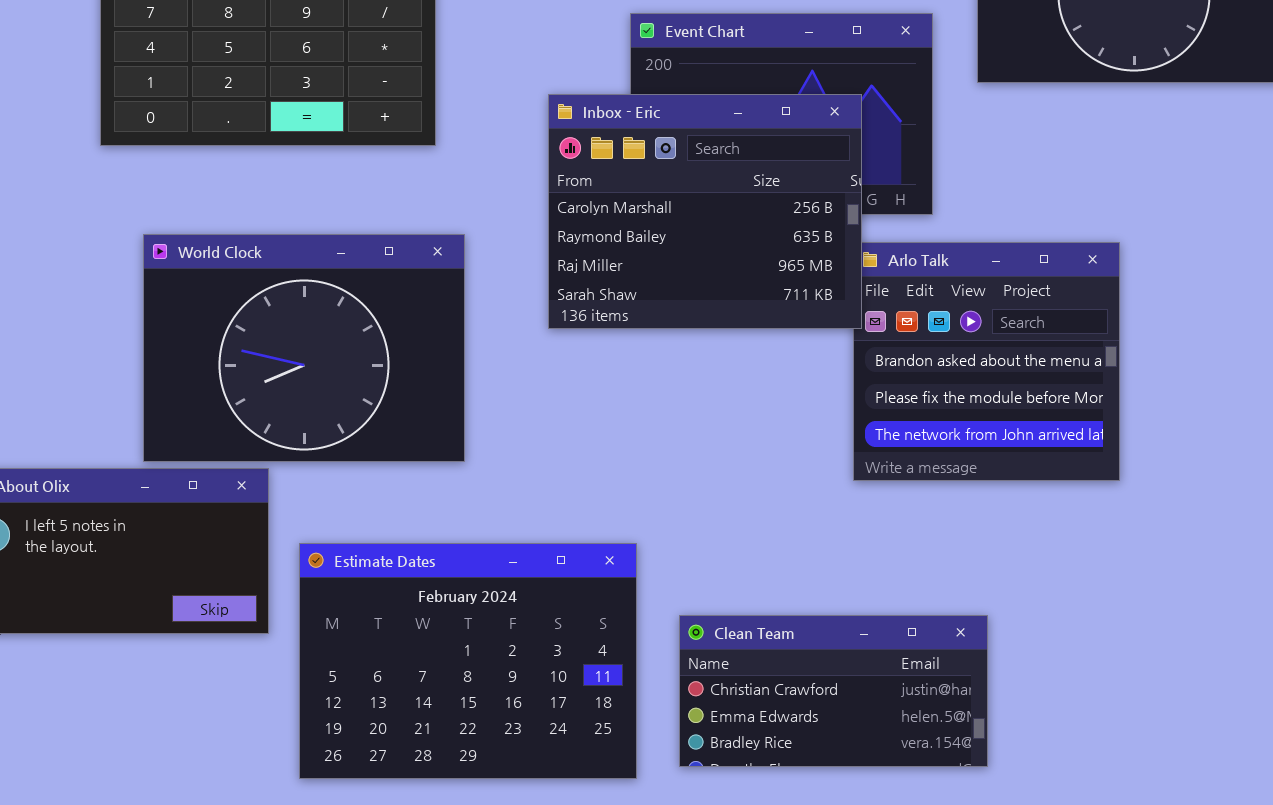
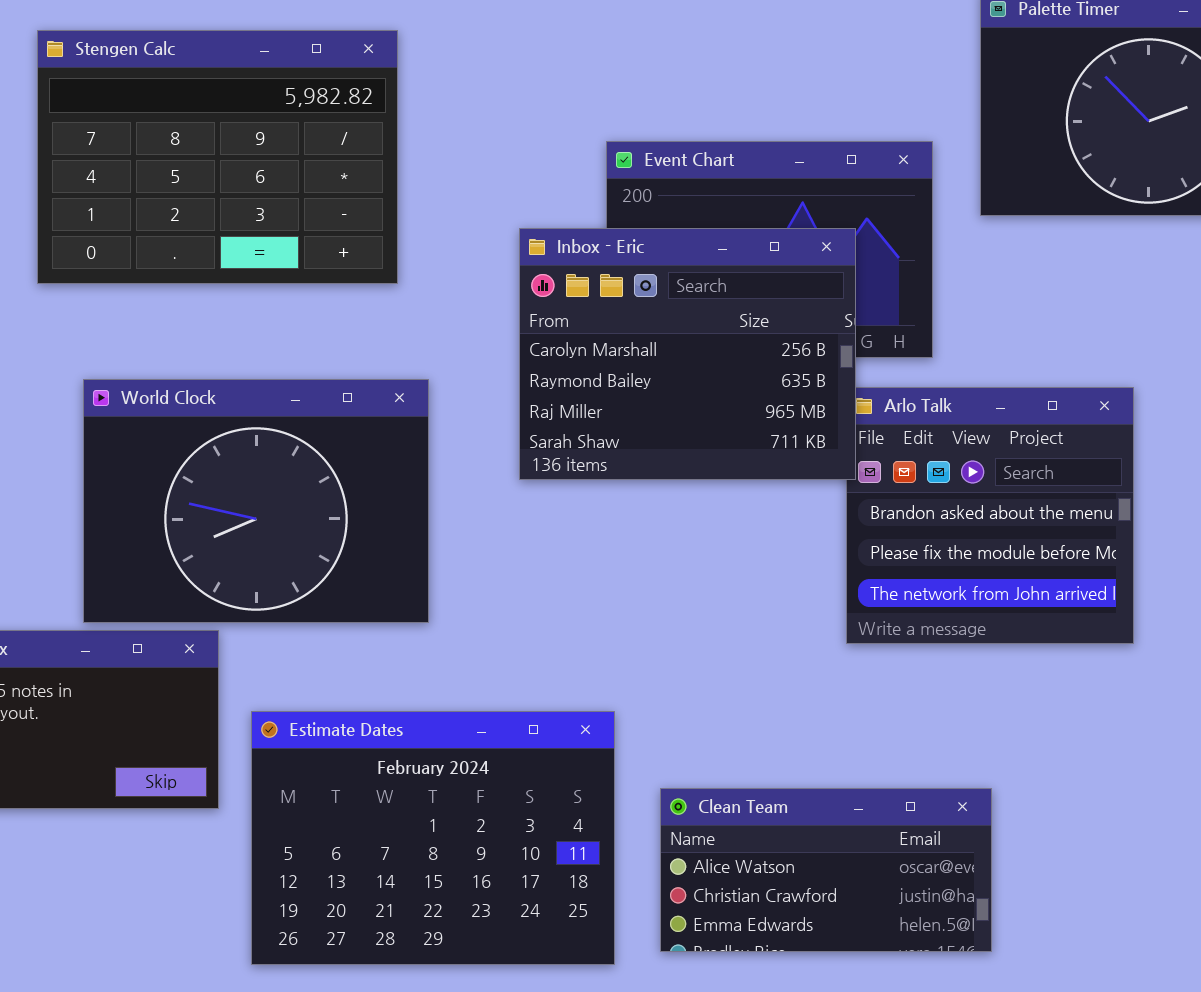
Clean Team: [679,615,988,767] -> [660,788,992,952], scrolled up 1 row

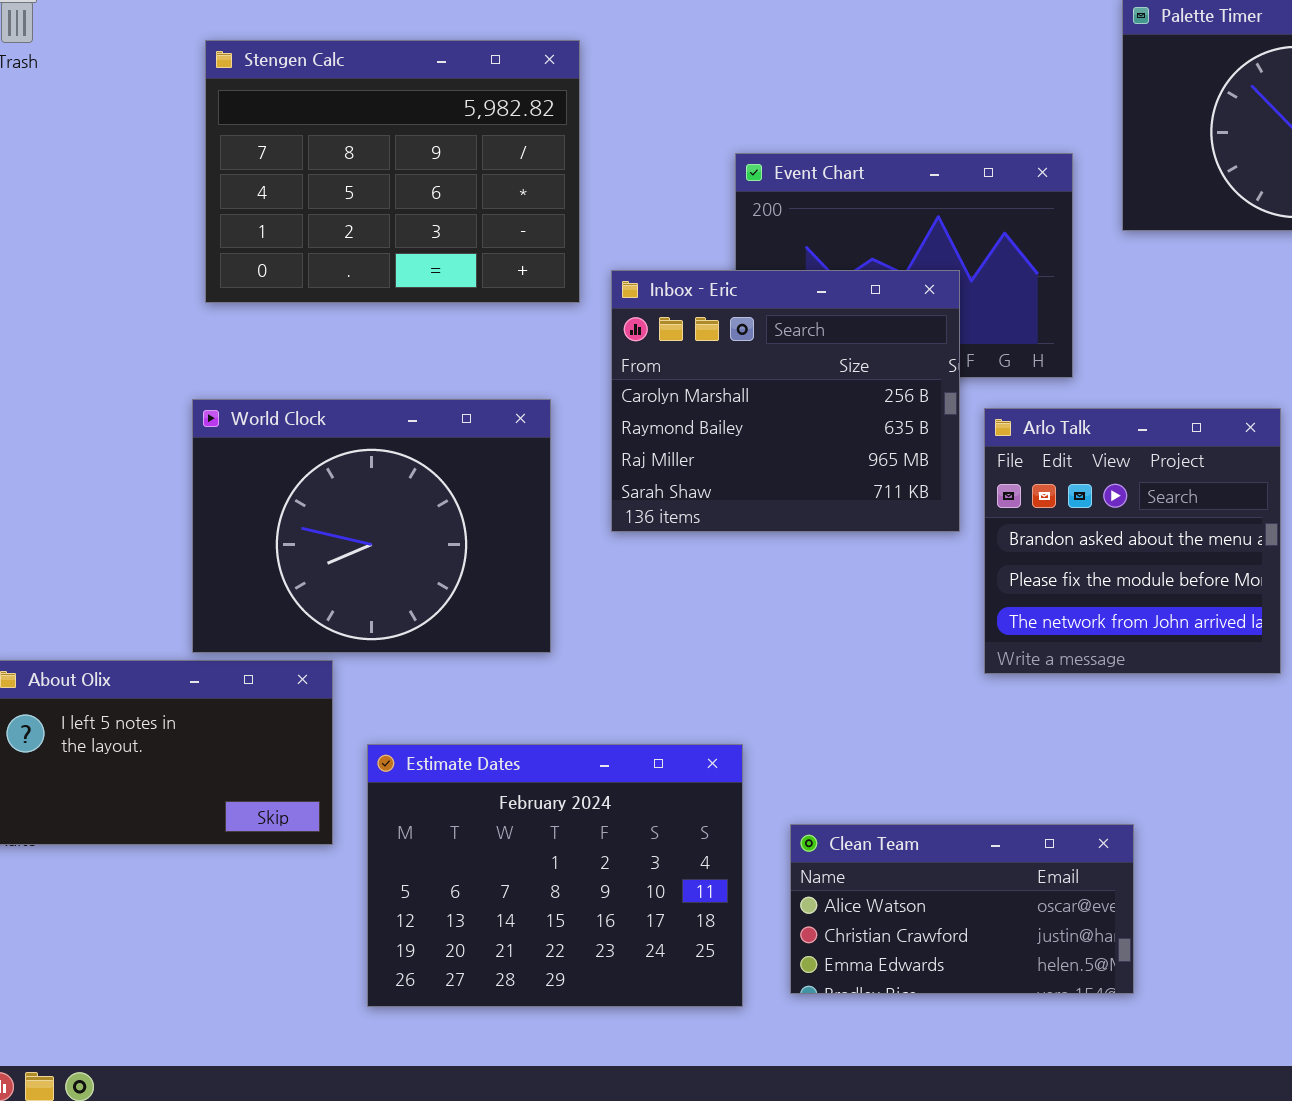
Stengen Calc: [37,30,398,284] -> [205,40,580,303], moved
Inbox - Eric: [519,228,856,480] -> [611,270,960,532], moved

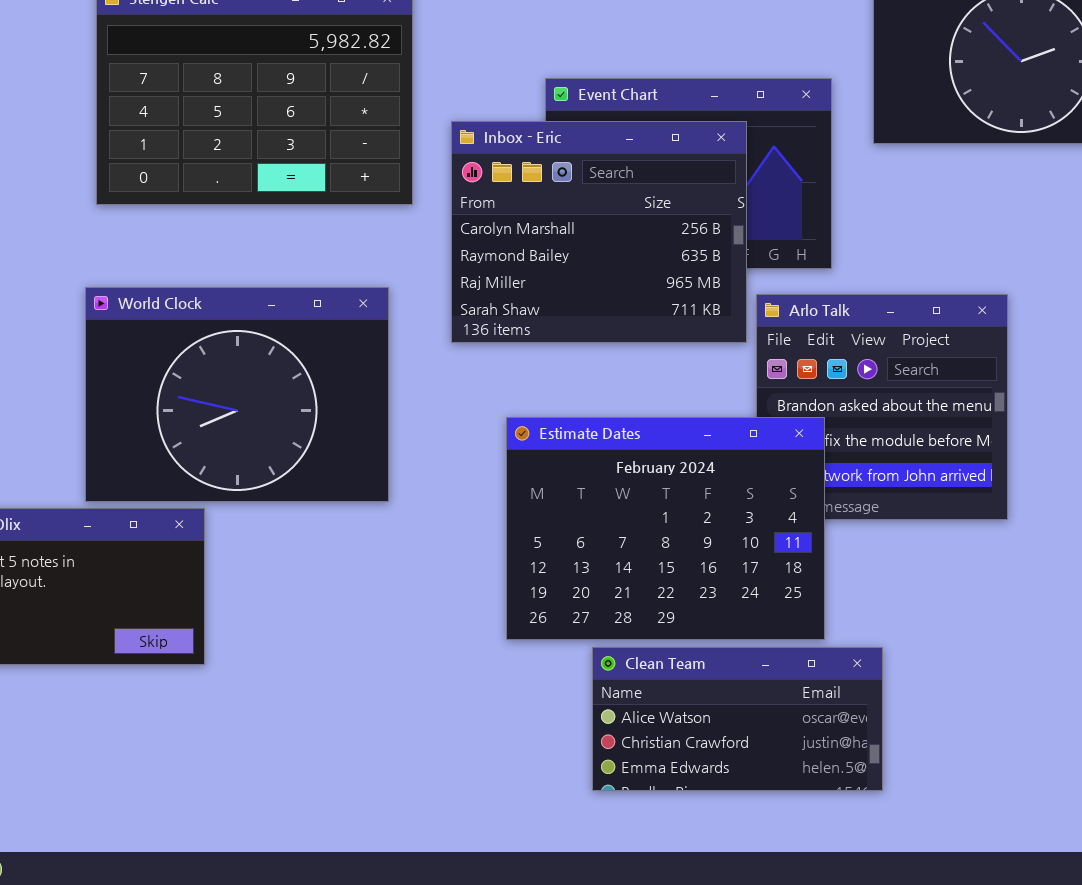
Inbox - Eric: [611,270,960,532] -> [451,121,747,343], moved
Estimate Dates: [367,744,743,1007] -> [506,417,825,640], moved

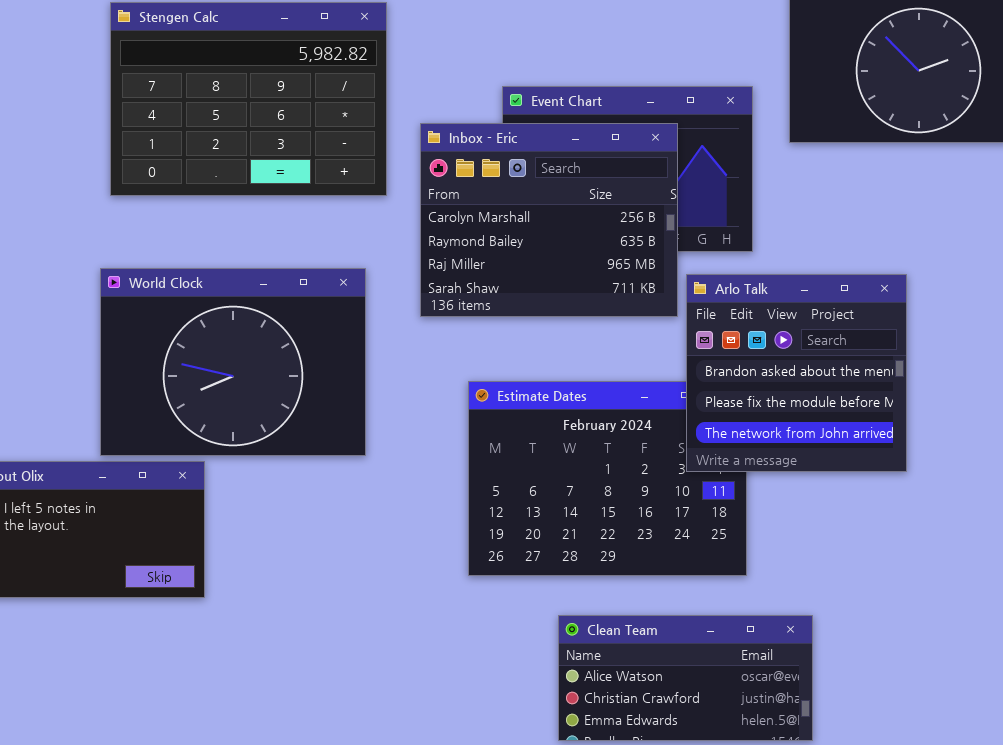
Arlo Talk: [756,294,1008,520] -> [686,274,907,472], raised
Clean Team: [592,647,883,791] -> [558,615,813,741], moved

